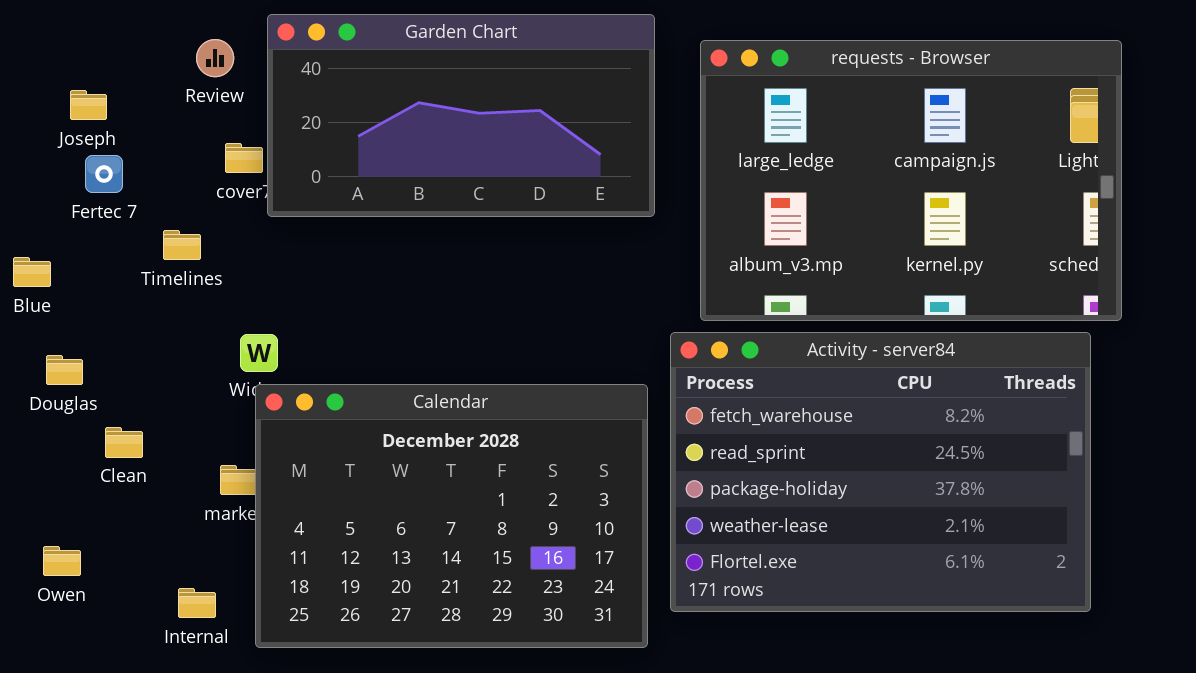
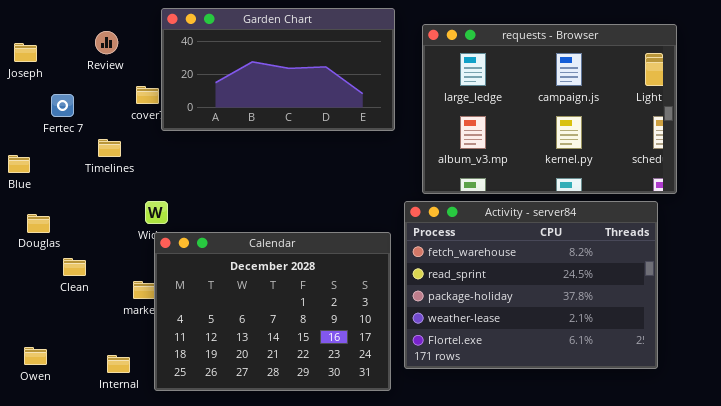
Review: [196,39,234,77] -> [95,31,118,54], moved
Joseph: [70,90,107,120] -> [14,43,37,62], moved
Owen: [43,546,81,576] -> [24,347,47,365], moved

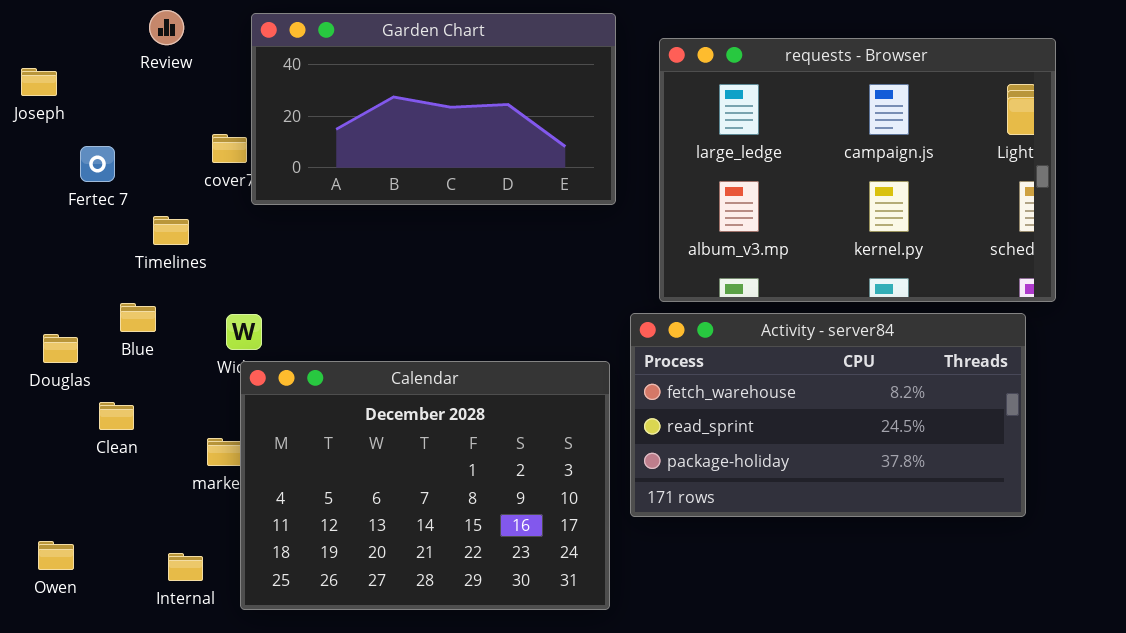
Review: [95,31,118,54] -> [149,10,184,45], moved
Blue: [8,155,30,173] -> [120,303,156,332], moved
Activity - server84: [404,201,658,369] -> [630,313,1026,517], resized

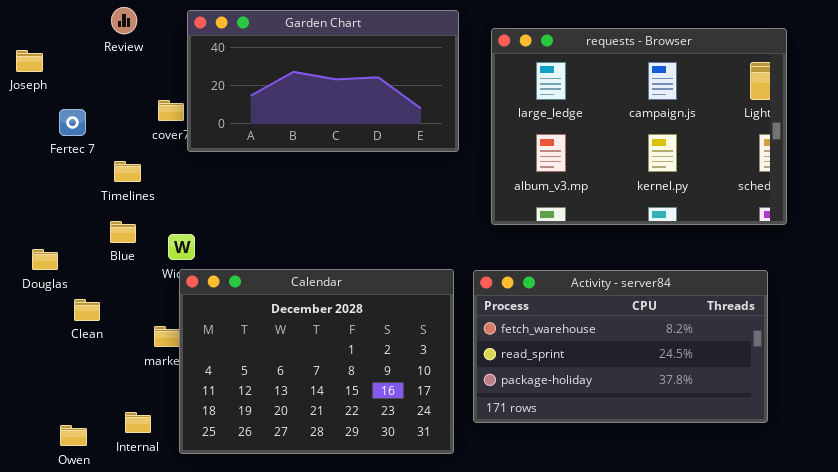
Blue: [120,303,156,332] -> [110,221,136,243], moved
Activity - server84: [630,313,1026,517] -> [473,270,768,423], moved
Owen: [38,541,74,570] -> [60,425,87,446], moved

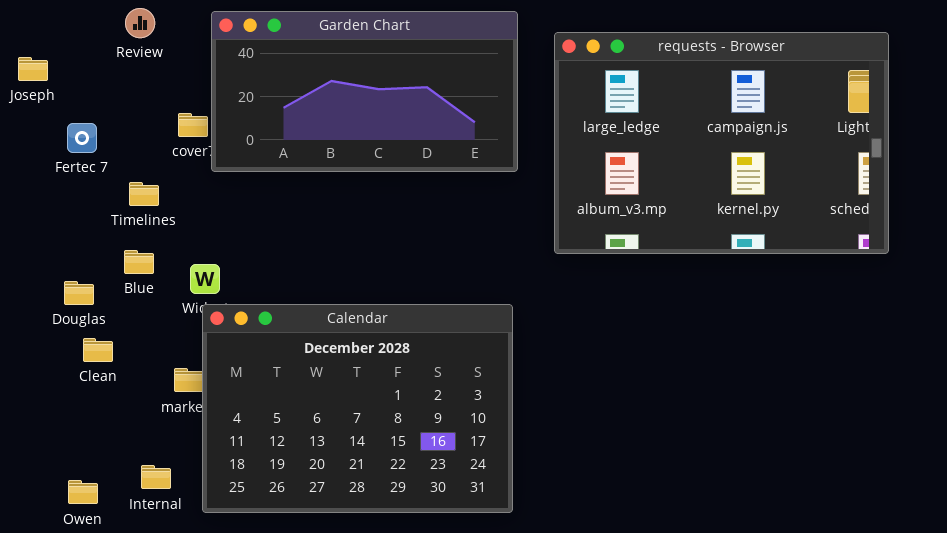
Douglas: [32,249,58,270] -> [64,281,94,305], moved
Activity - server84: [473,270,768,423] -> none, closed

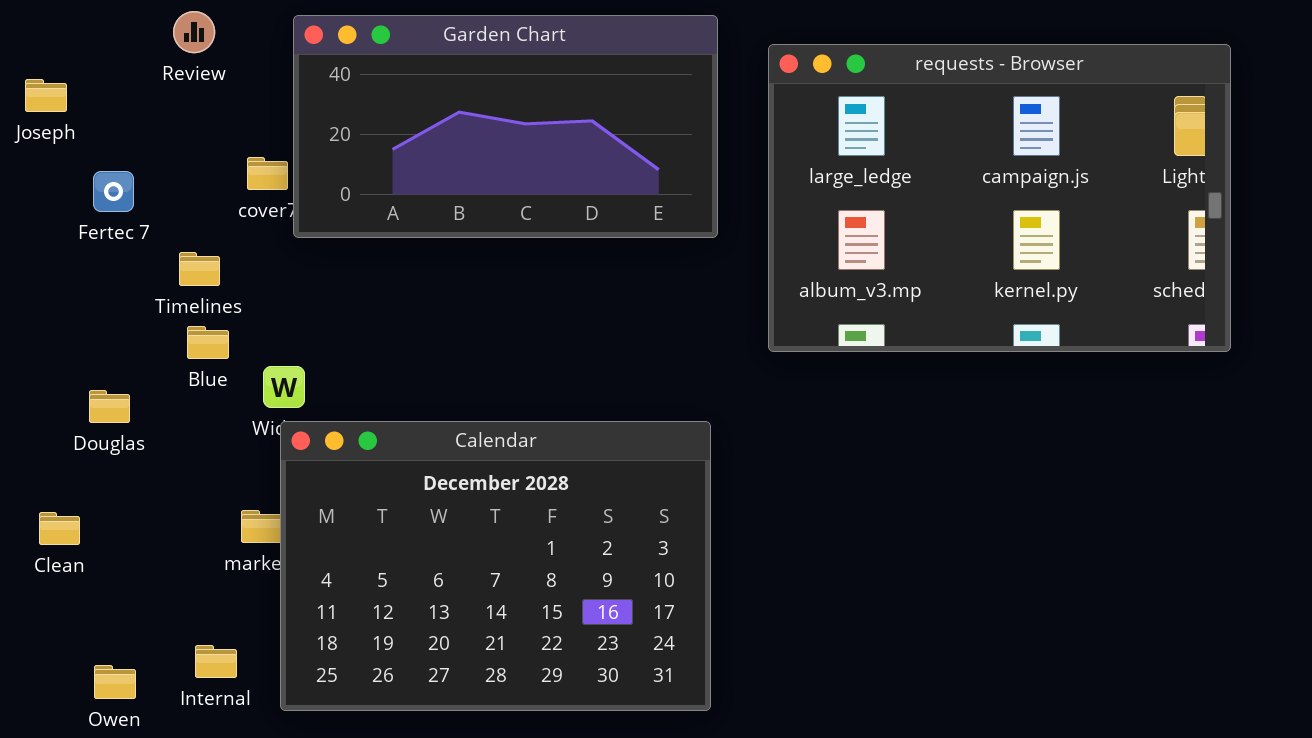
Blue: [124,250,154,274] -> [187,326,229,359], moved
Clean: [83,338,113,362] -> [39,512,80,545], moved

